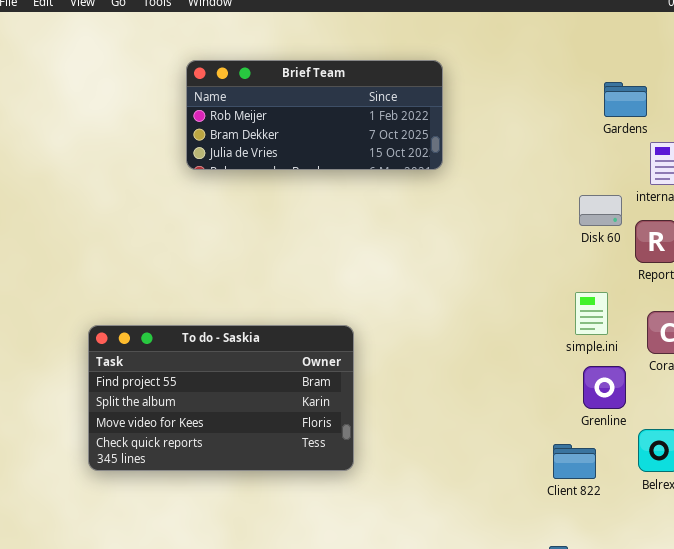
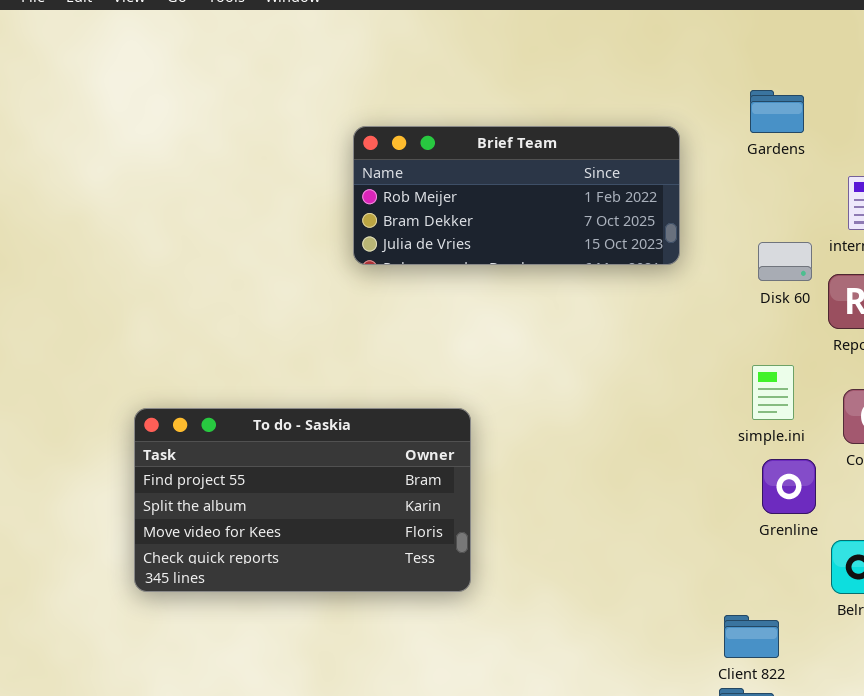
Brief Team: [186,60,443,170] -> [353,126,680,265], moved
Gardens: [604,82,647,117] -> [750,90,804,133], moved
Client 822: [553,444,596,479] -> [724,615,779,658], moved

